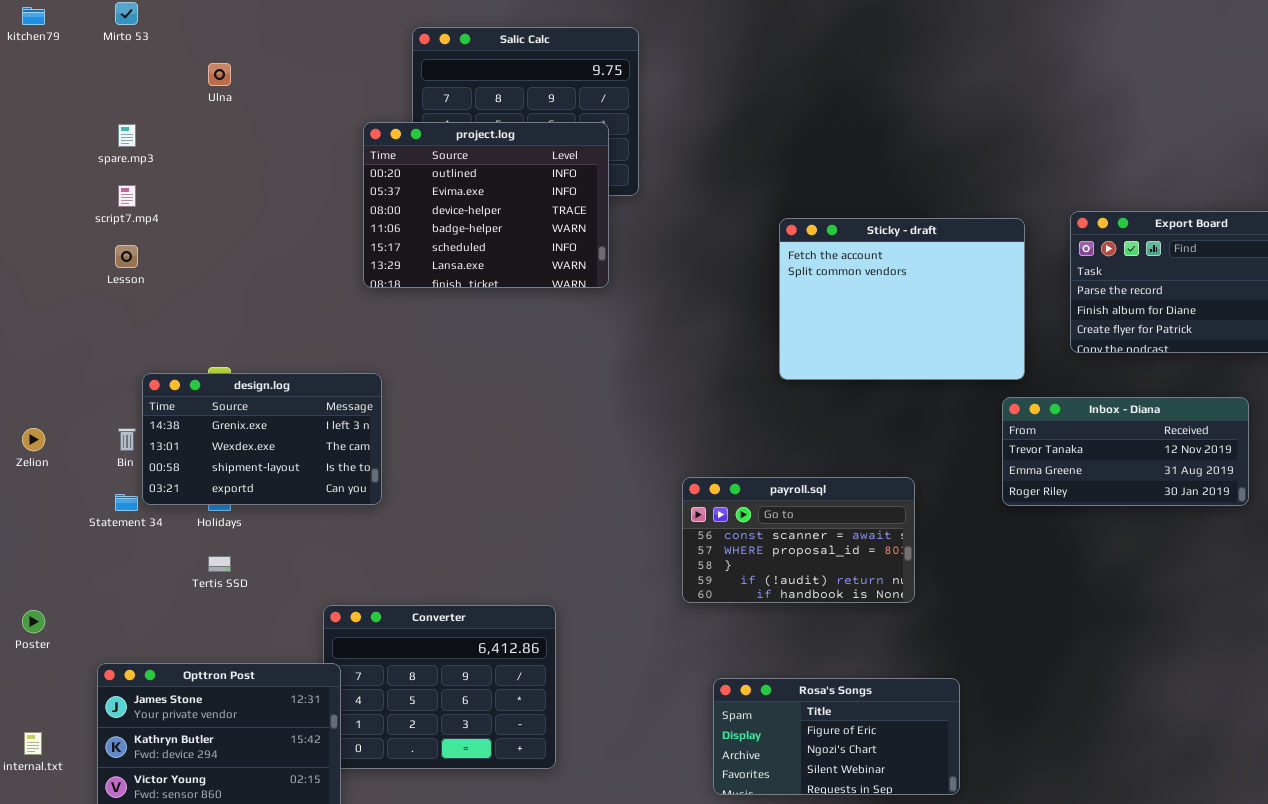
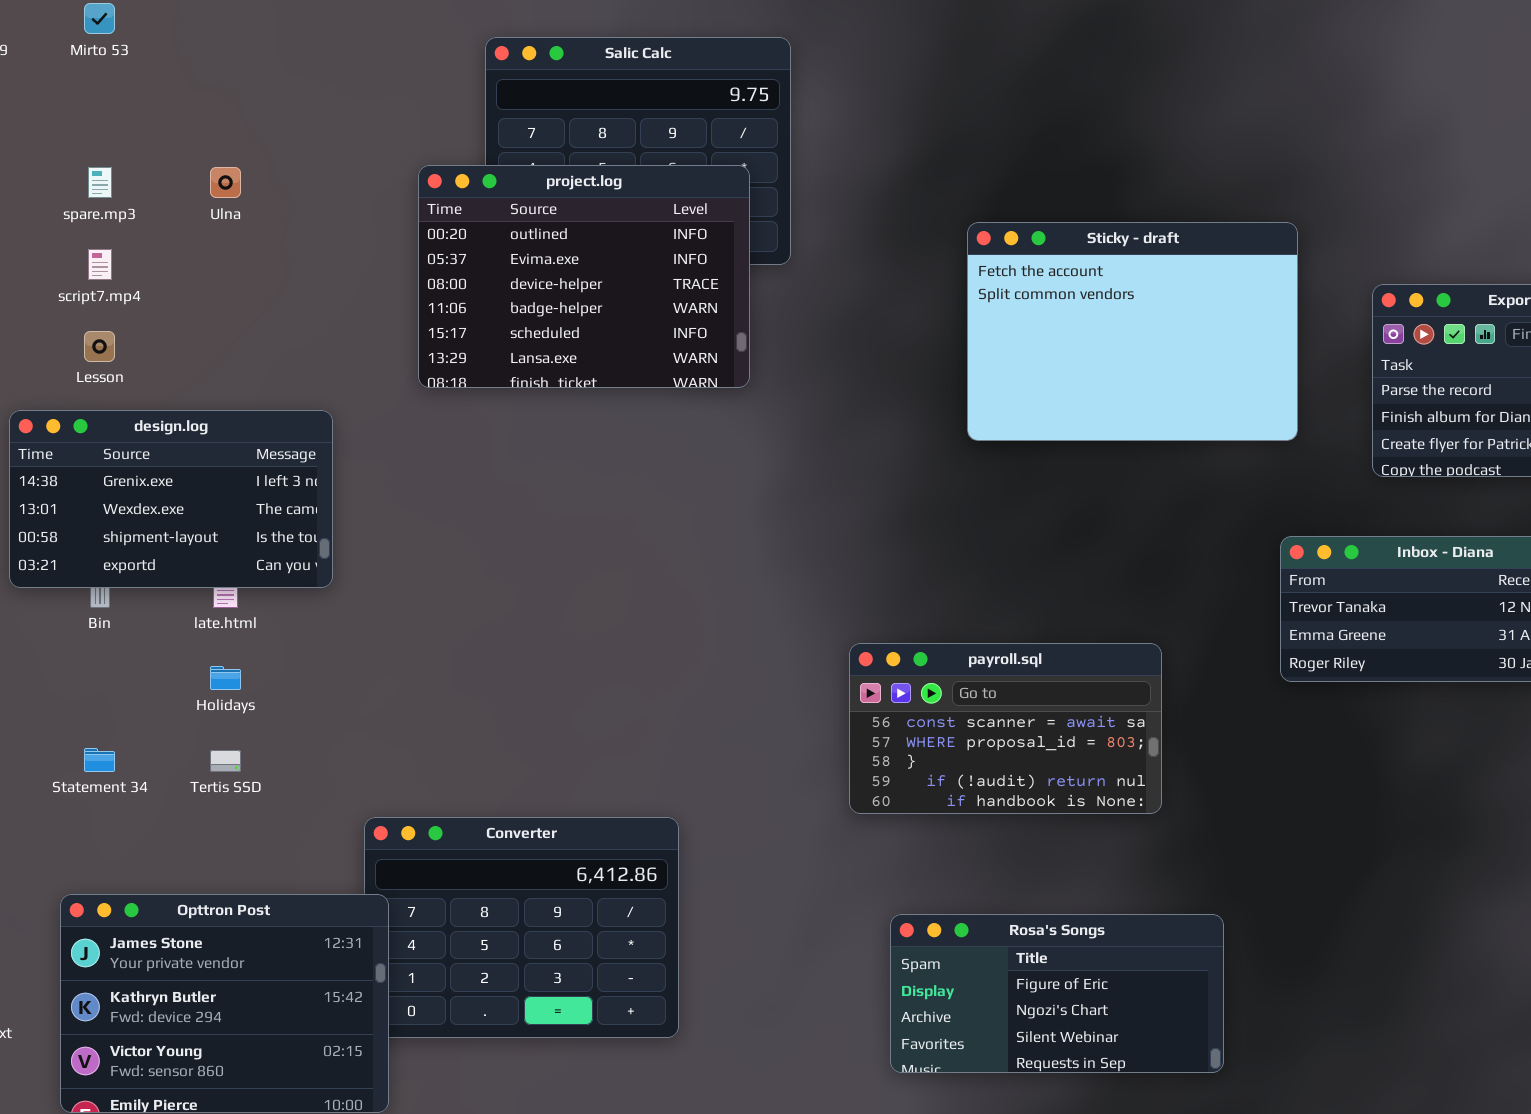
Ulna: [208,63,231,86] -> [210,167,241,198], moved
Sticky - draft: [779,218,1025,380] -> [967,222,1298,441], moved
design.log: [142,373,382,505] -> [9,410,333,588], moved
Statement 34: [115,494,138,511] -> [84,748,115,772], moved

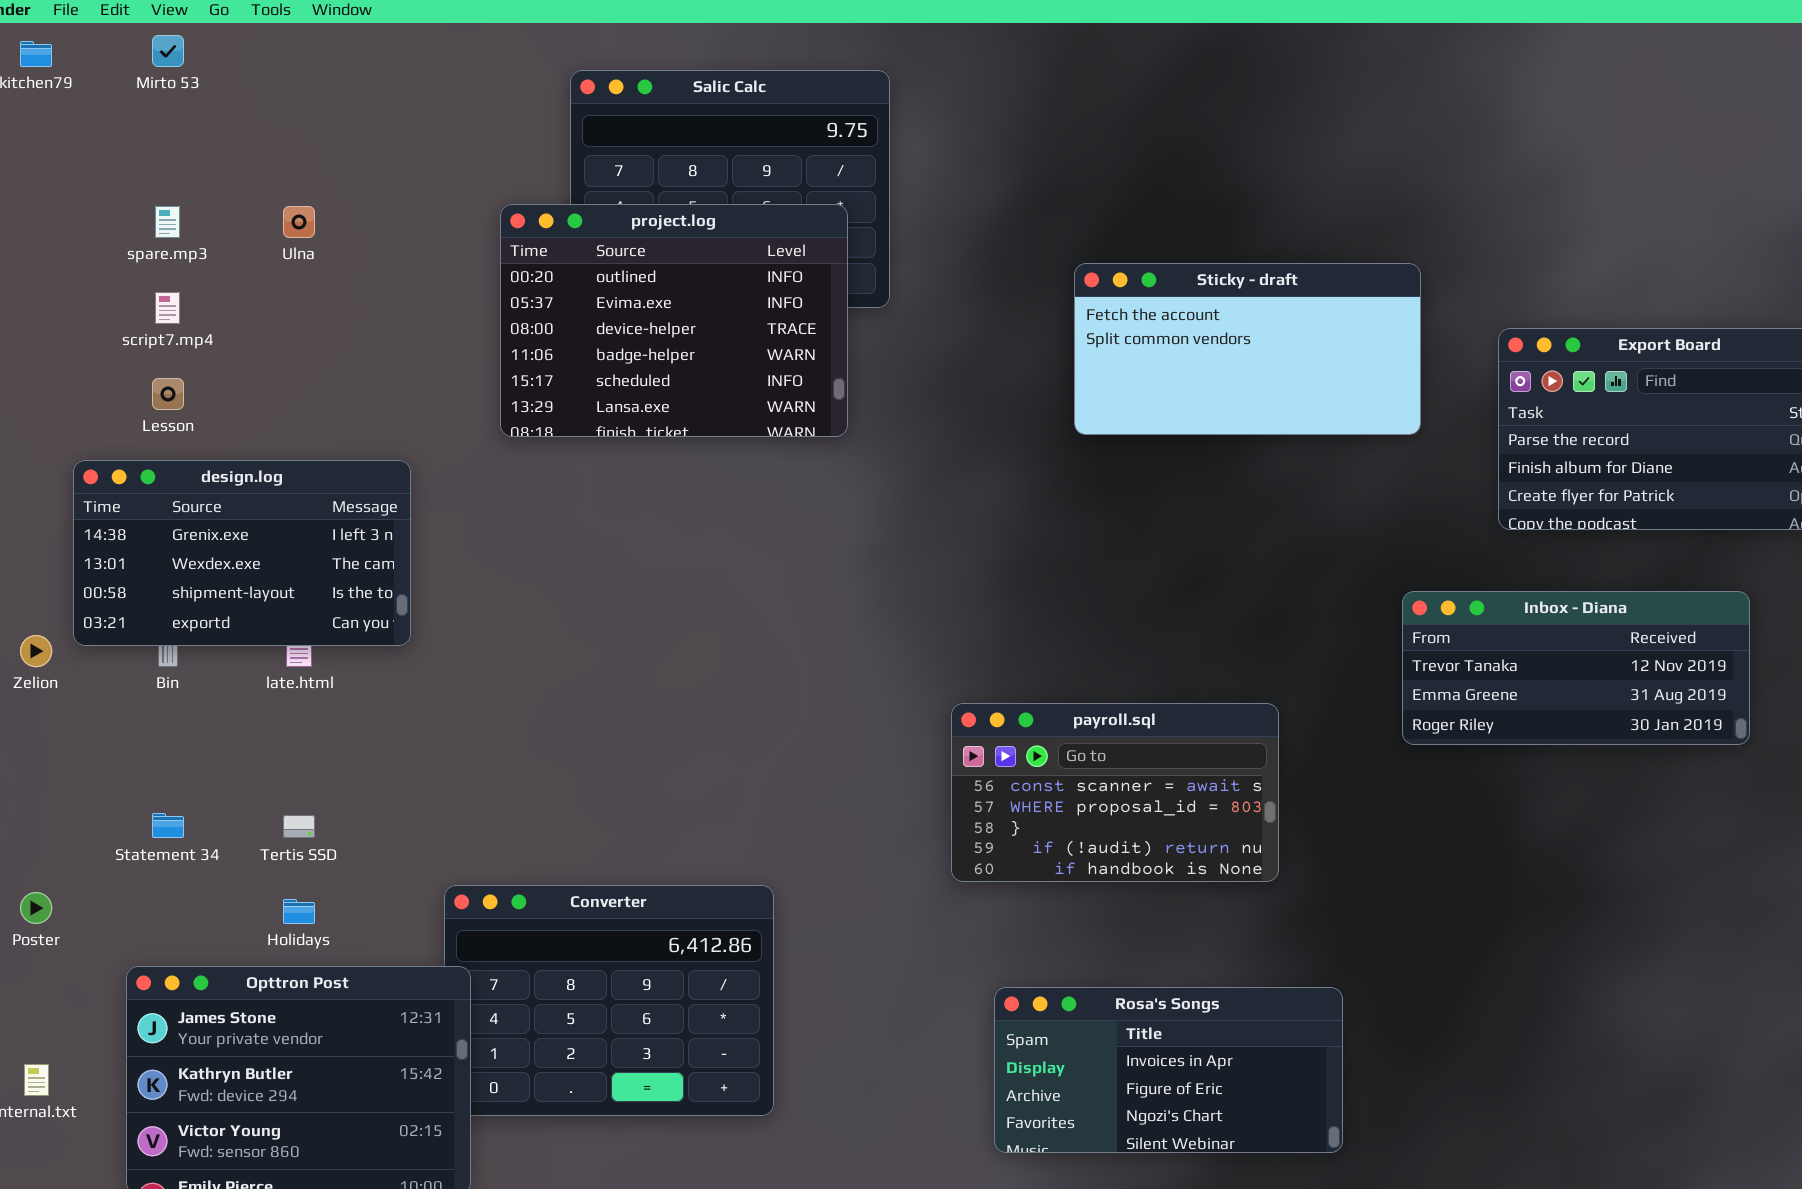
Sticky - draft: [967,222,1298,441] -> [1074,263,1421,435], resized
Holidays: [210,666,241,690] -> [283,899,315,924], moved
Rosa's Songs: [890,914,1224,1073] -> [994,987,1343,1153], scrolled up 1 row

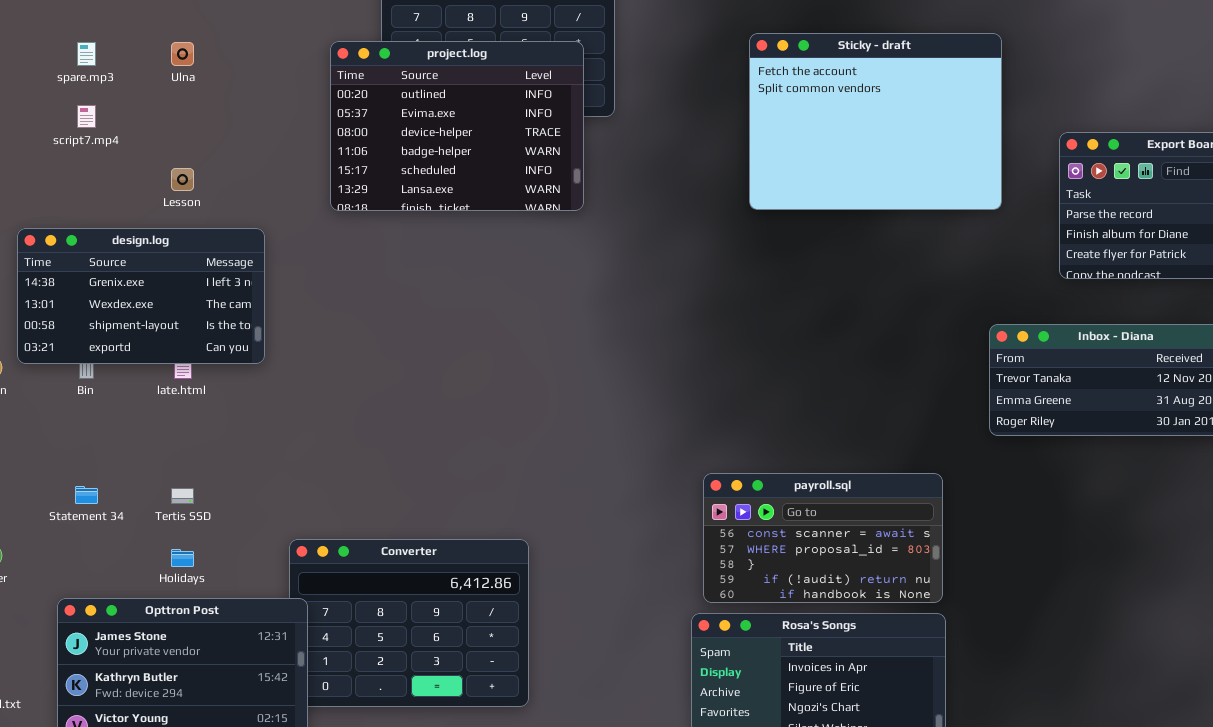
Sticky - draft: [1074,263,1421,435] -> [749,33,1002,210], resized
Lesson: [152,378,184,410] -> [171,168,194,191], moved
payroll.sql: [951,703,1279,882] -> [703,473,943,603], moved

